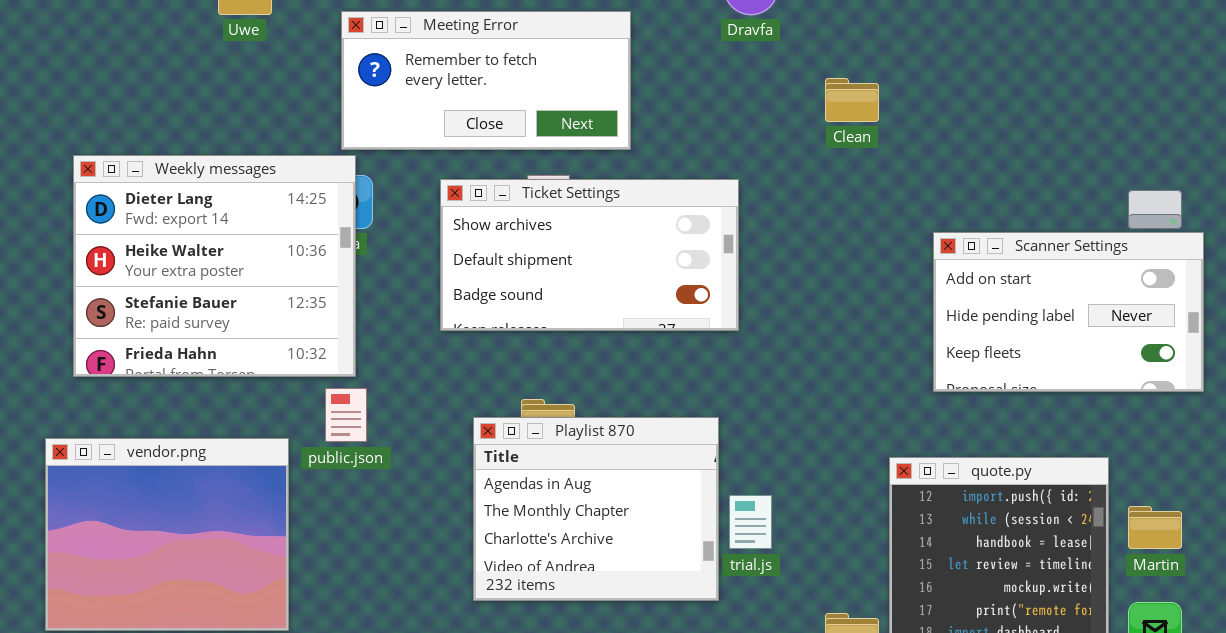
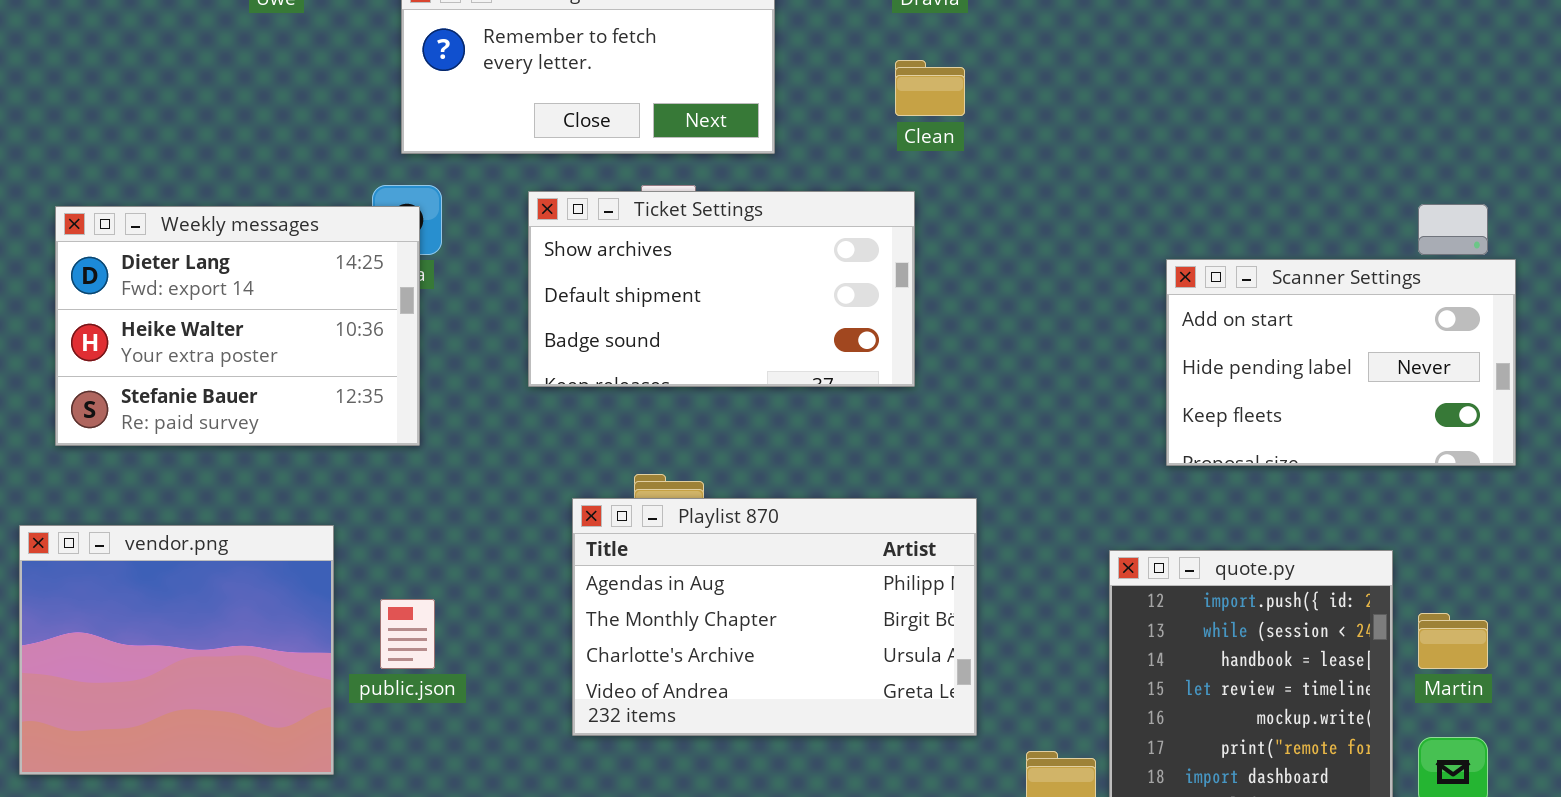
Clean: [825,78,879,122] -> [895,60,965,116], moved
Weekly messages: [73,155,356,377] -> [55,206,420,446], resized
public.json: [325,388,367,442] -> [380,599,435,669], moved
Playlist 870: [473,417,719,601] -> [572,498,977,736], resized

